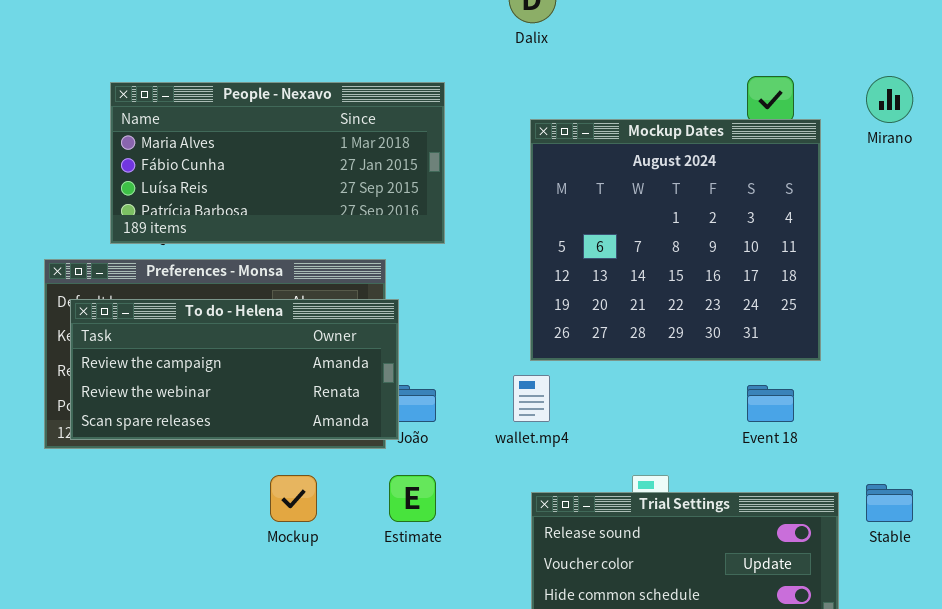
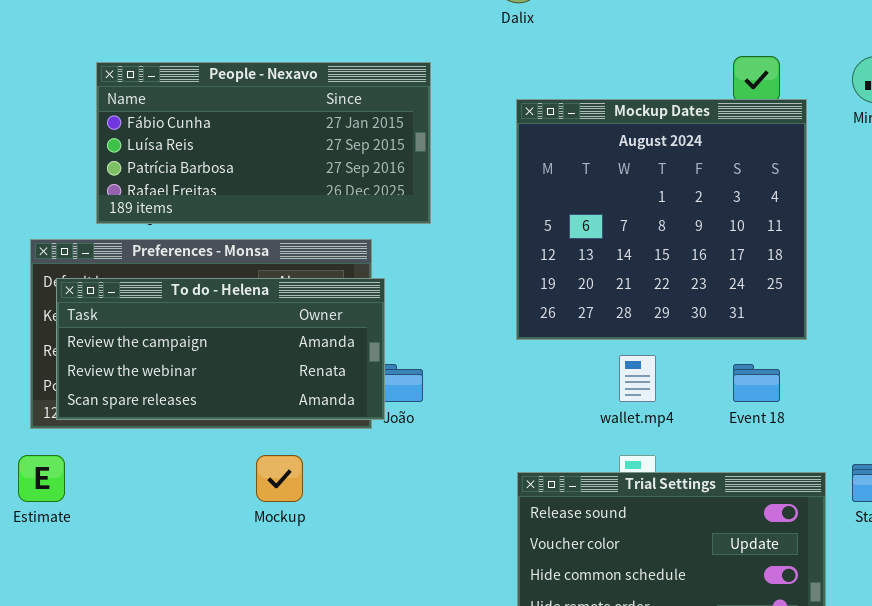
People - Nexavo: [110,82,445,244] -> [96,62,431,224], scrolled down 1 row
wallet.mp4: [513,375,550,422] -> [619,355,656,402], moved
Estimate: [389,475,436,522] -> [18,455,65,502], moved

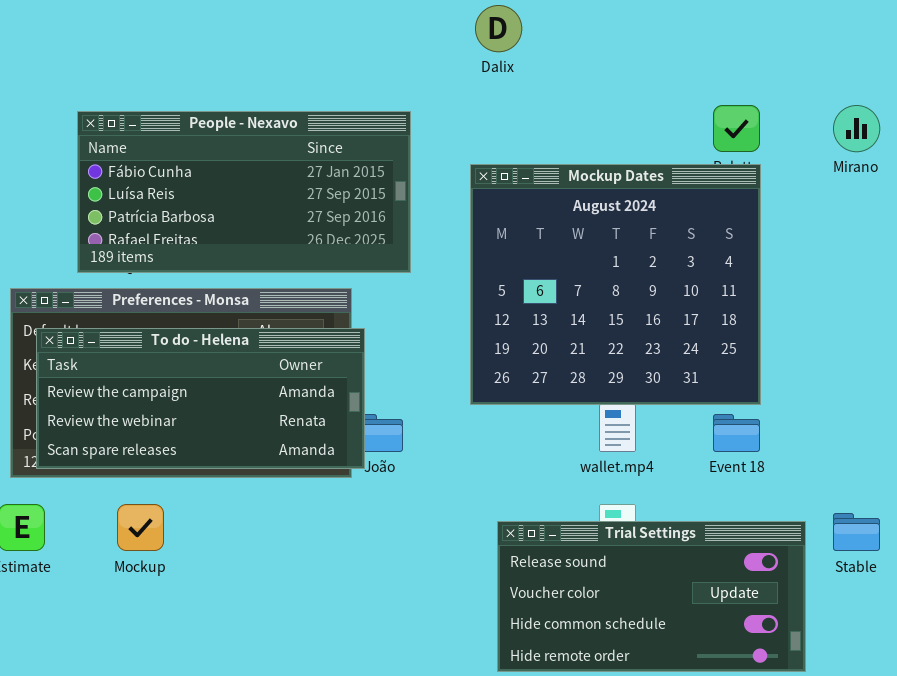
Mockup Dates: [516,99,807,340] -> [470,164,761,405], moved
Mockup: [256,455,303,502] -> [117,504,164,551], moved

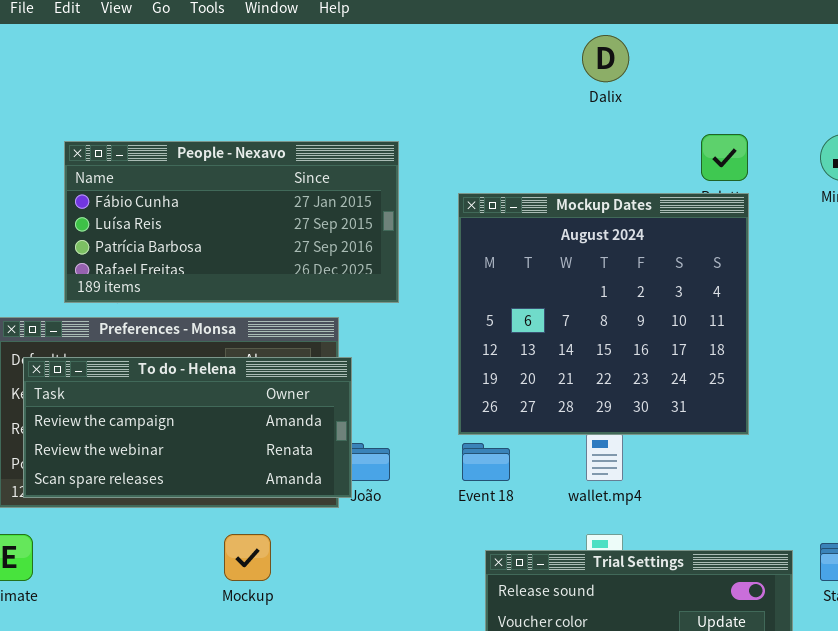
Dalix: [475,5,522,52] -> [582,35,629,82], moved
Event 18: [713,414,760,452] -> [462,443,510,481], moved
Mockup: [117,504,164,551] -> [224,534,271,581], moved

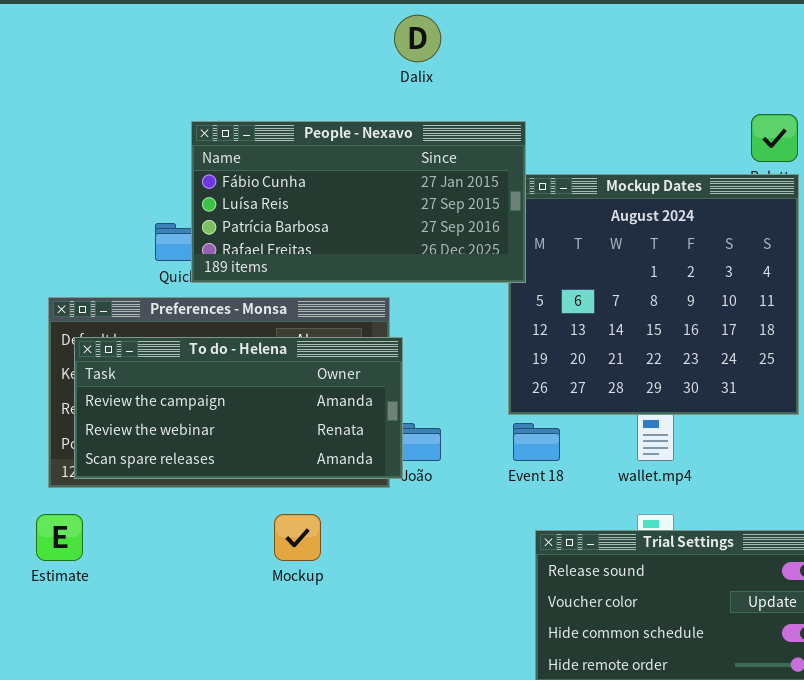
Dalix: [582,35,629,82] -> [394,15,441,62], moved
People - Nexavo: [64,141,399,303] -> [191,121,526,283], moved

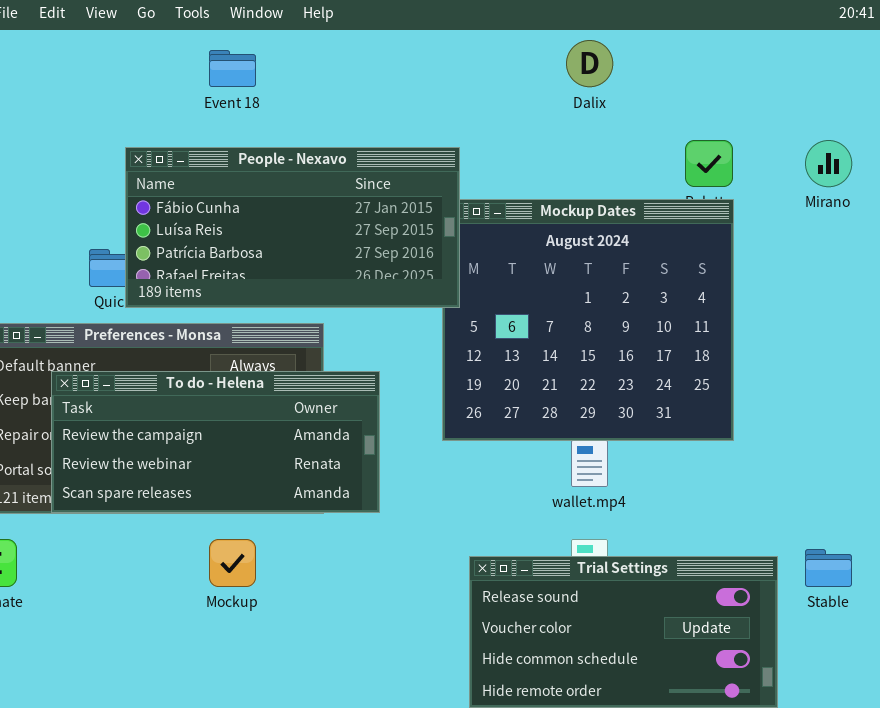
Dalix: [394,15,441,62] -> [566,40,613,87], moved
To do - Helena: [74,337,403,479] -> [51,371,380,513], moved
Event 18: [513,423,560,461] -> [209,50,256,87], moved

